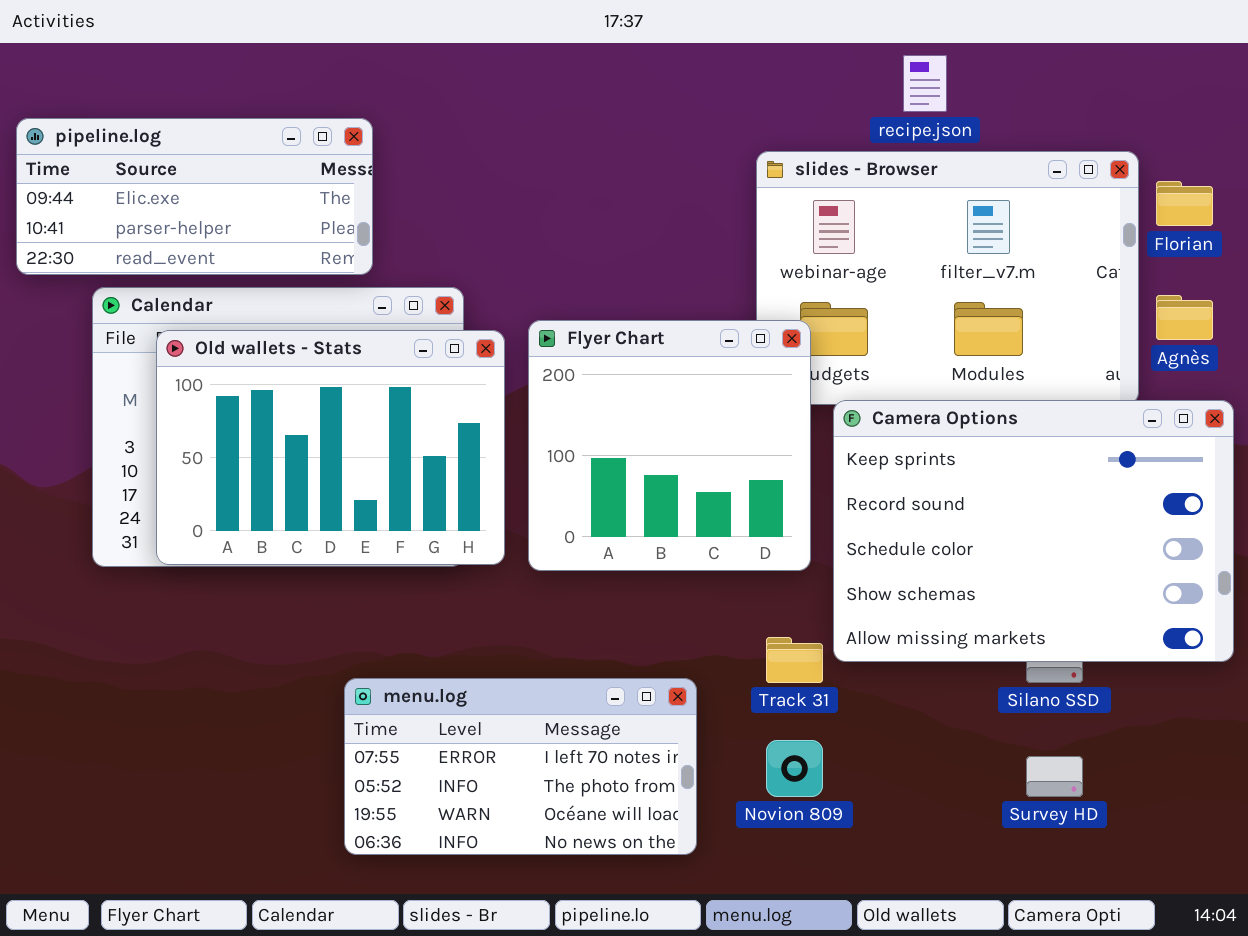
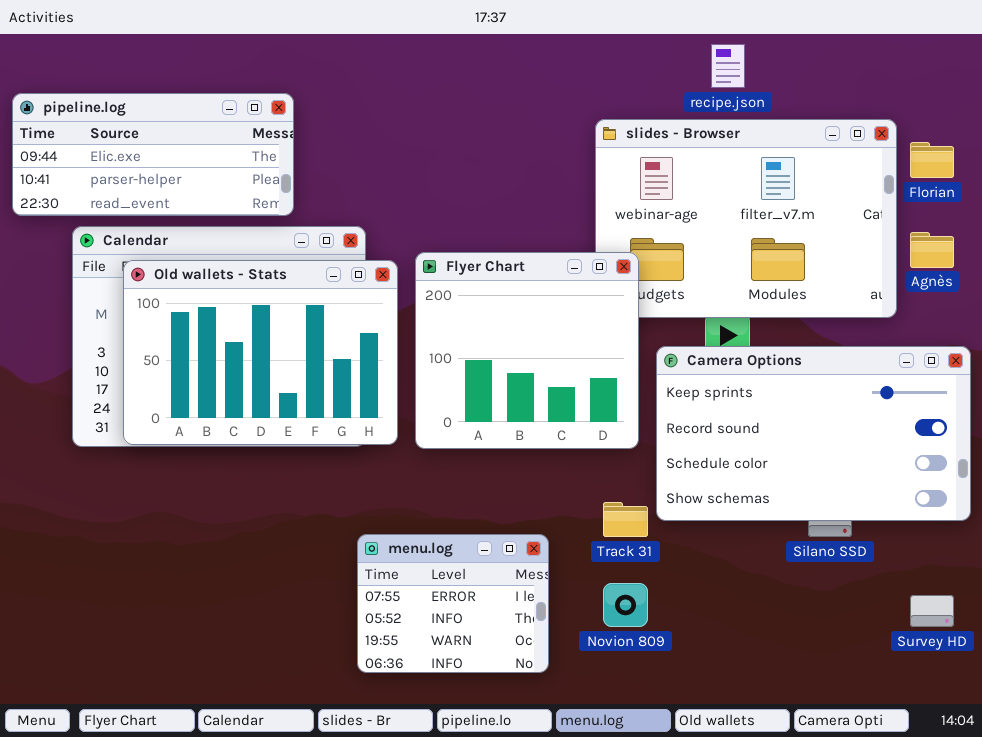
Camera Options: [833,400,1234,662] -> [656,346,971,521], resized
menu.log: [344,678,697,855] -> [357,534,549,673], resized
Survey HD: [1026,756,1083,797] -> [910,595,954,627], moved

